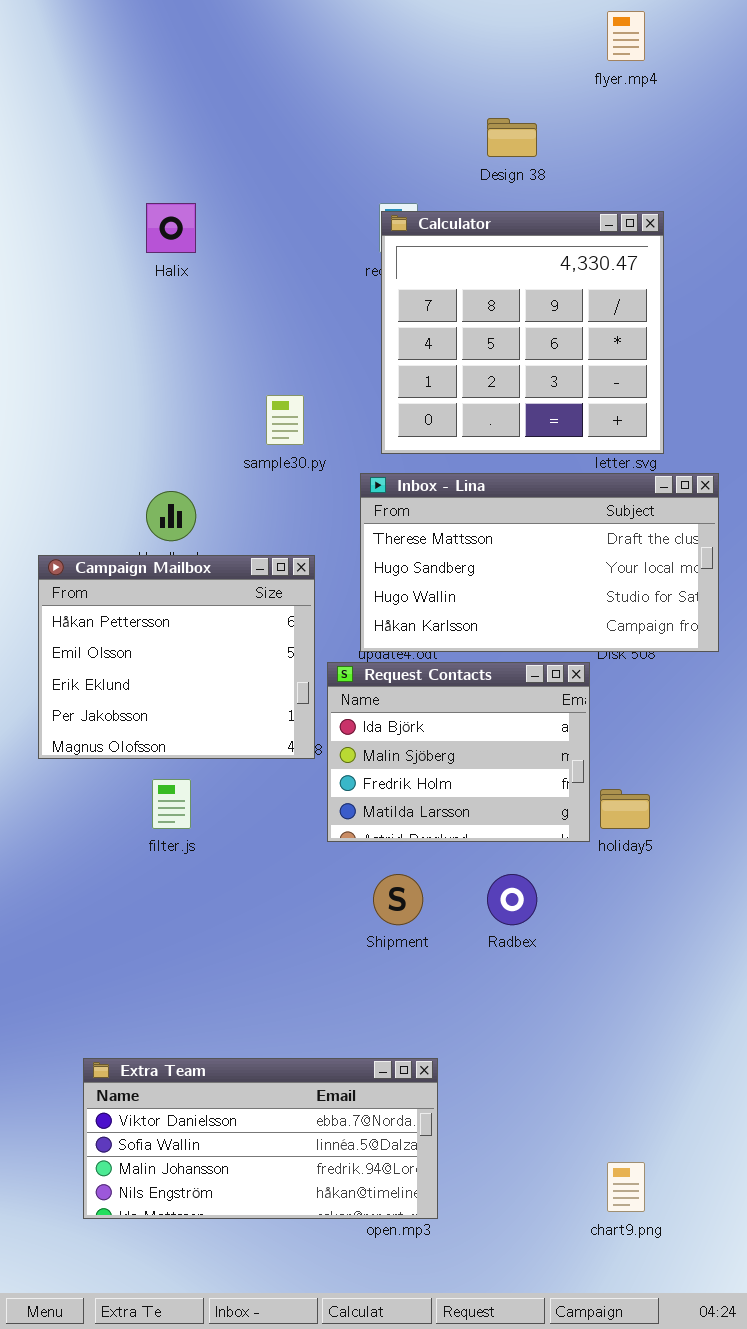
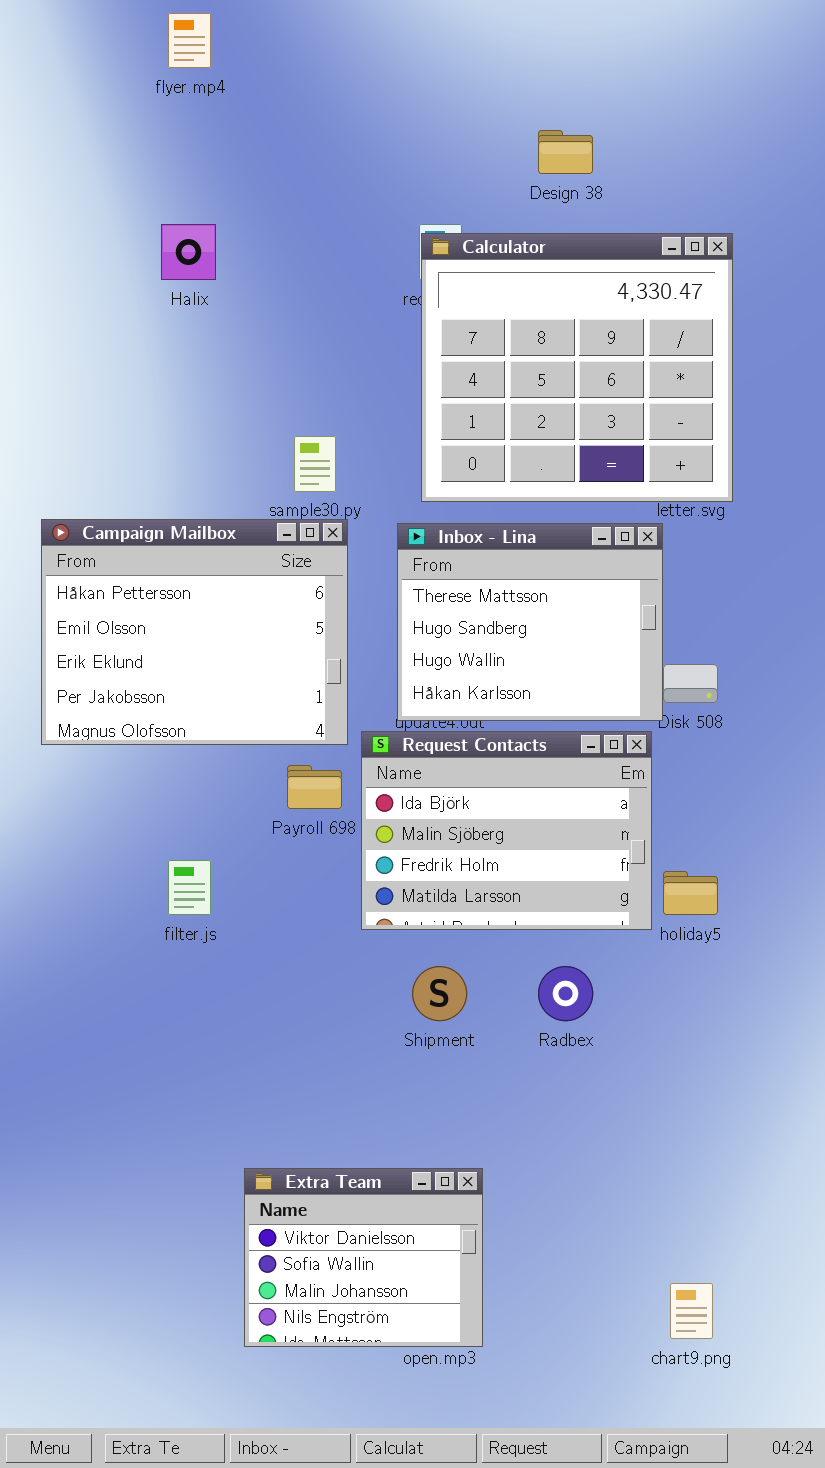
flyer.mp4: [607,11,645,61] -> [168,13,211,68], moved
Inbox - Lina: [360,473,719,652] -> [397,523,663,721], resized
Campaign Mailbox: [38,555,315,759] -> [41,519,348,745], moved
Extra Team: [83,1058,438,1219] -> [244,1168,483,1347], resized

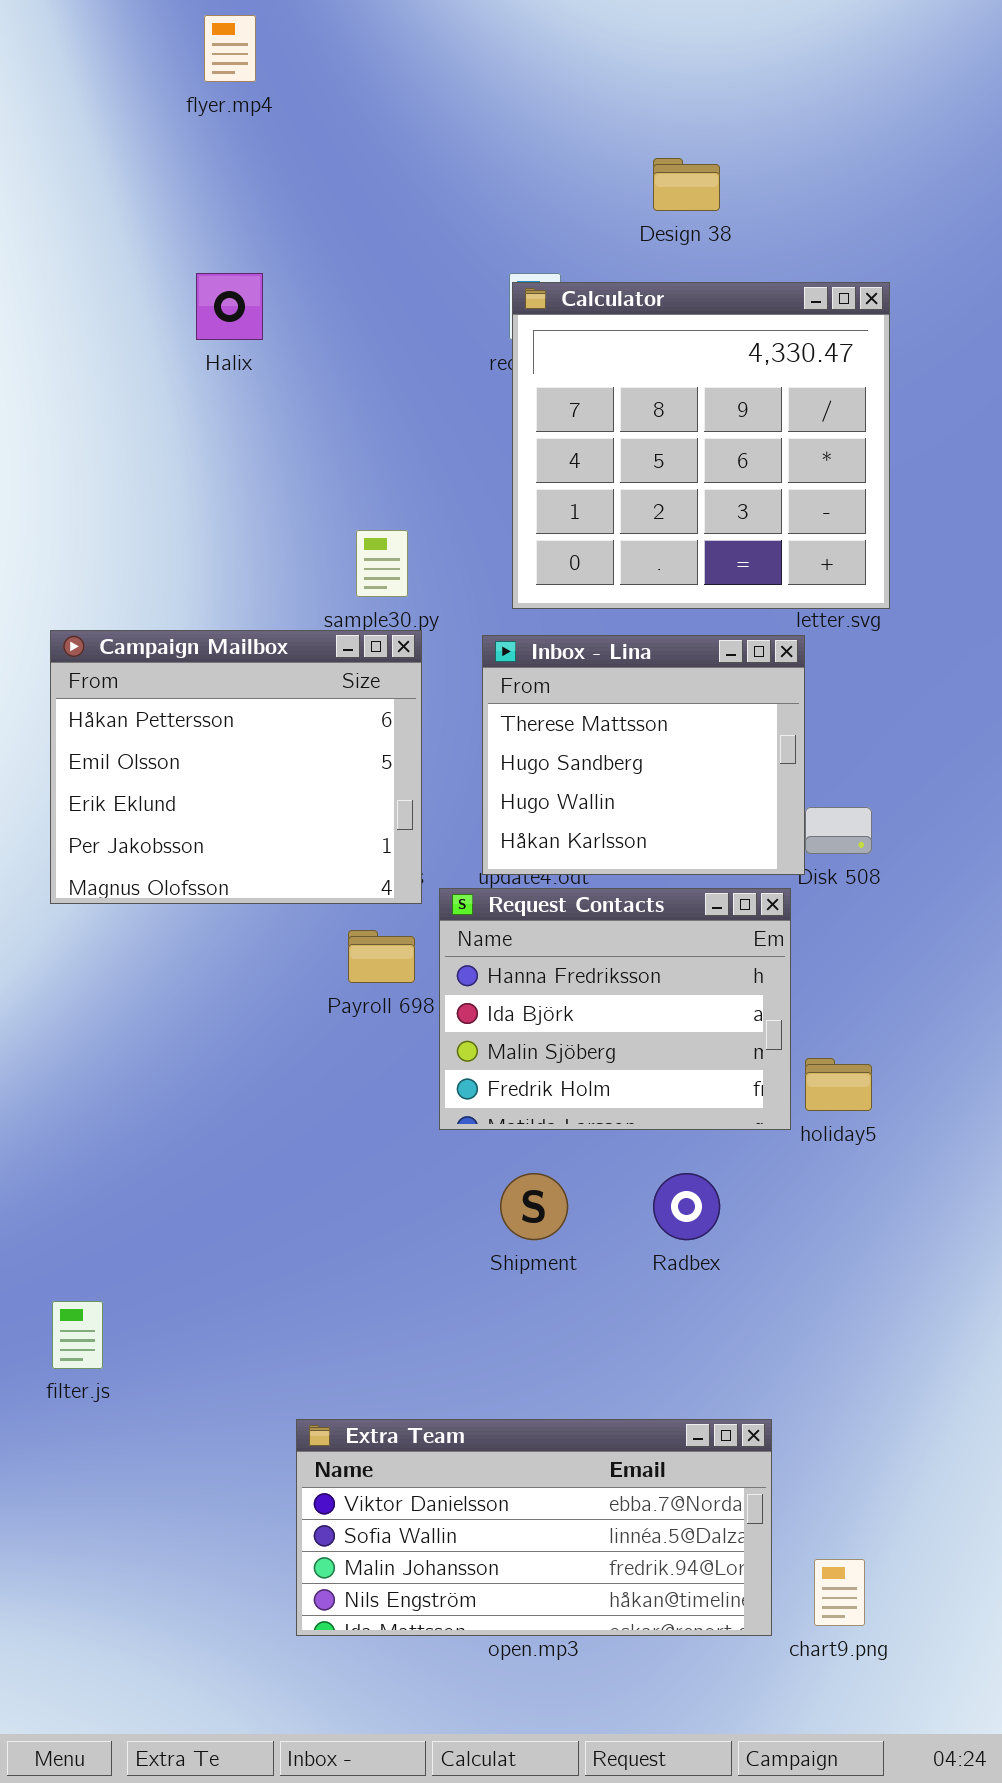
Request Contacts: [361,731,652,930] -> [439,888,791,1130], scrolled up 1 row
filter.js: [168,860,211,915] -> [52,1301,103,1369], moved
Extra Team: [244,1168,483,1347] -> [296,1419,772,1636], resized

